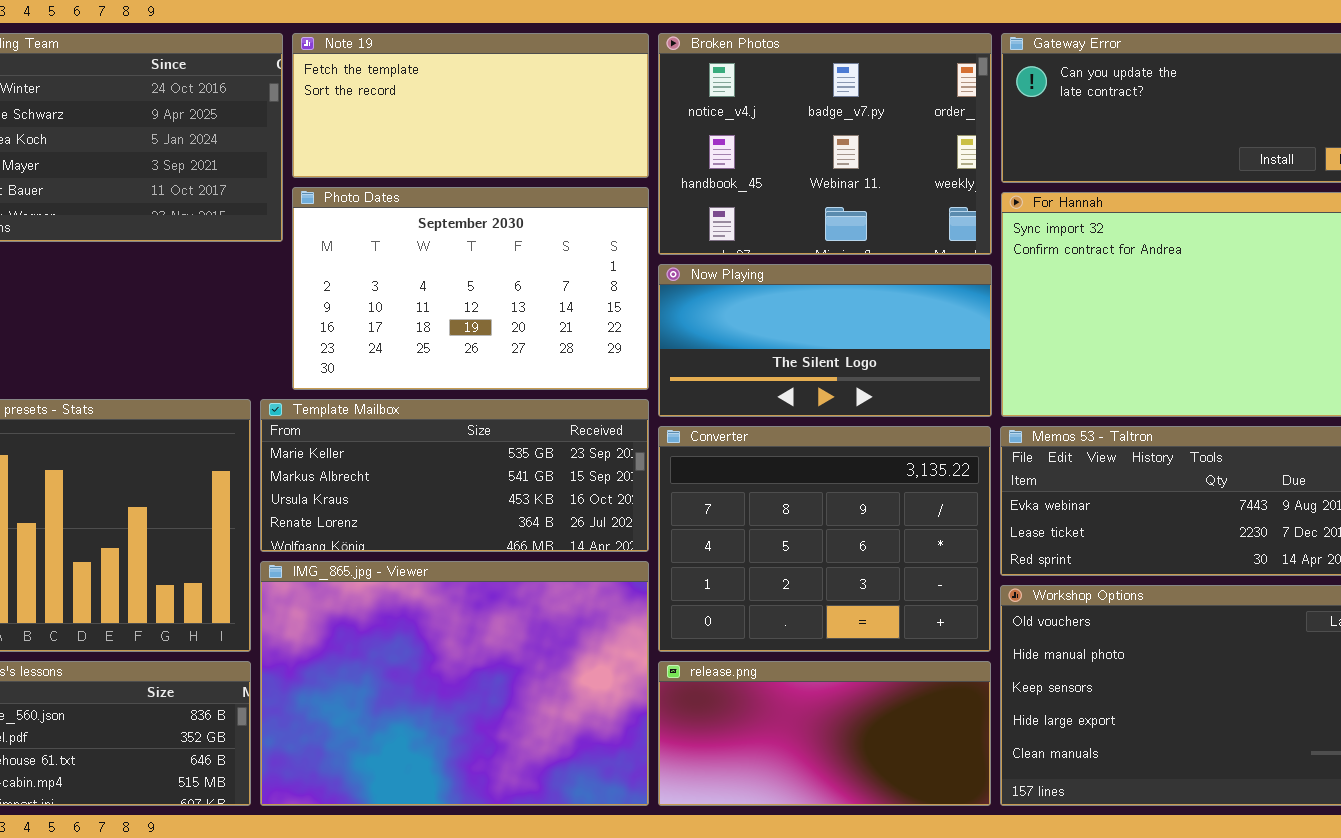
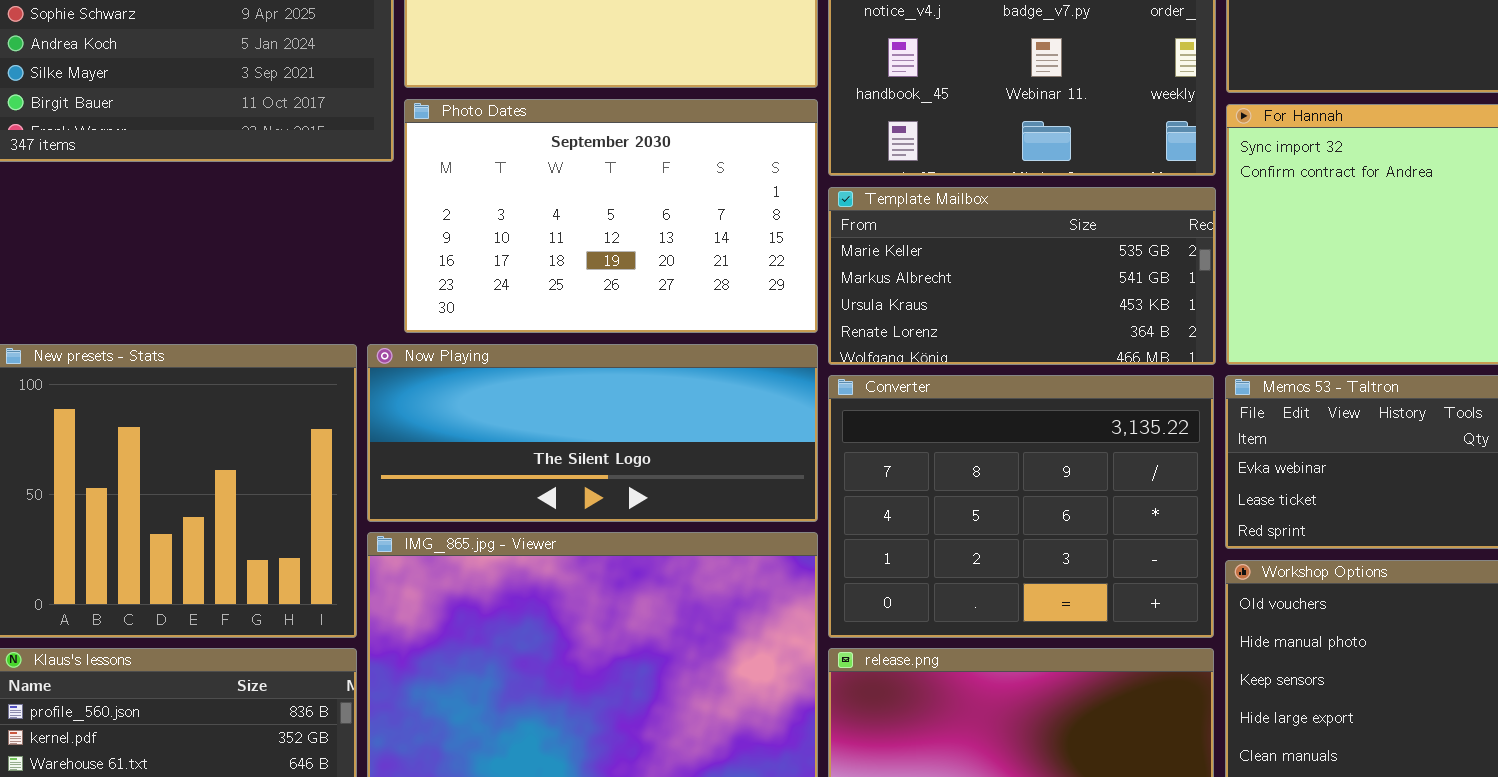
Now Playing: [658,264,992,417] -> [367,344,818,522], moved, resized
Template Mailbox: [260,399,649,552] -> [828,187,1216,365], moved, resized

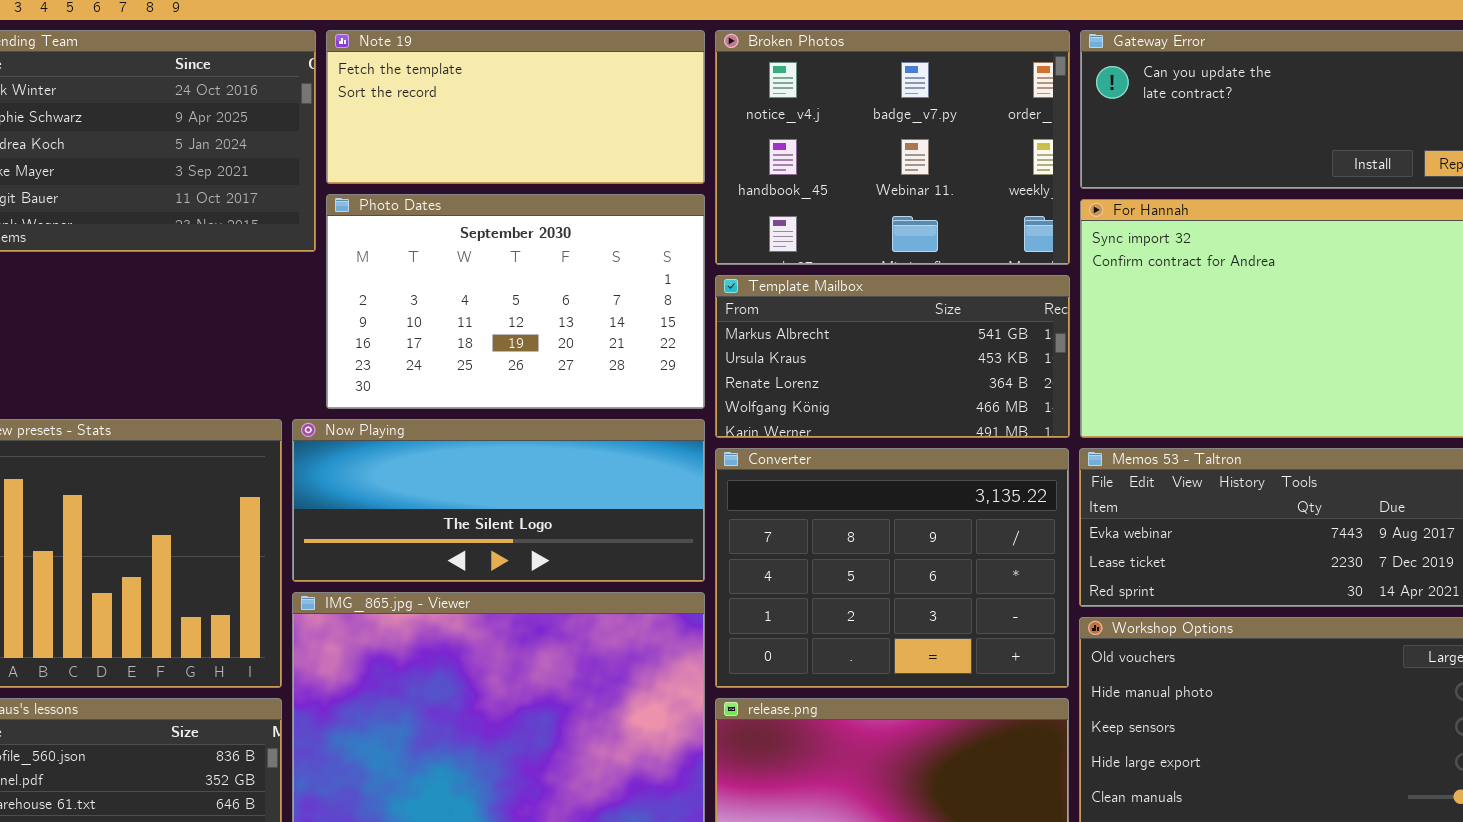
Template Mailbox: [828,187,1216,365] -> [715,275,1070,438], scrolled down 1 row

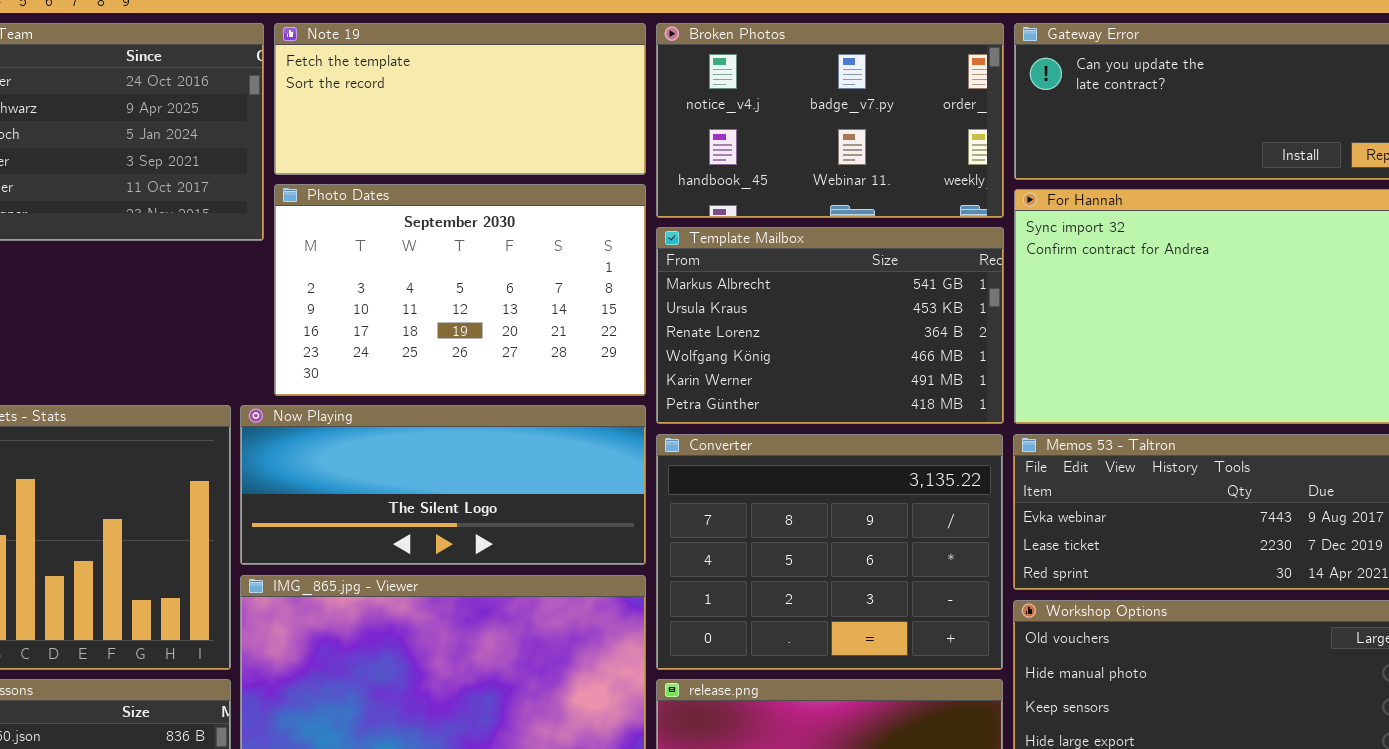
Broken Photos: [715,30,1070,265] -> [656,23,1004,218], resized
Template Mailbox: [715,275,1070,438] -> [656,227,1004,424], resized

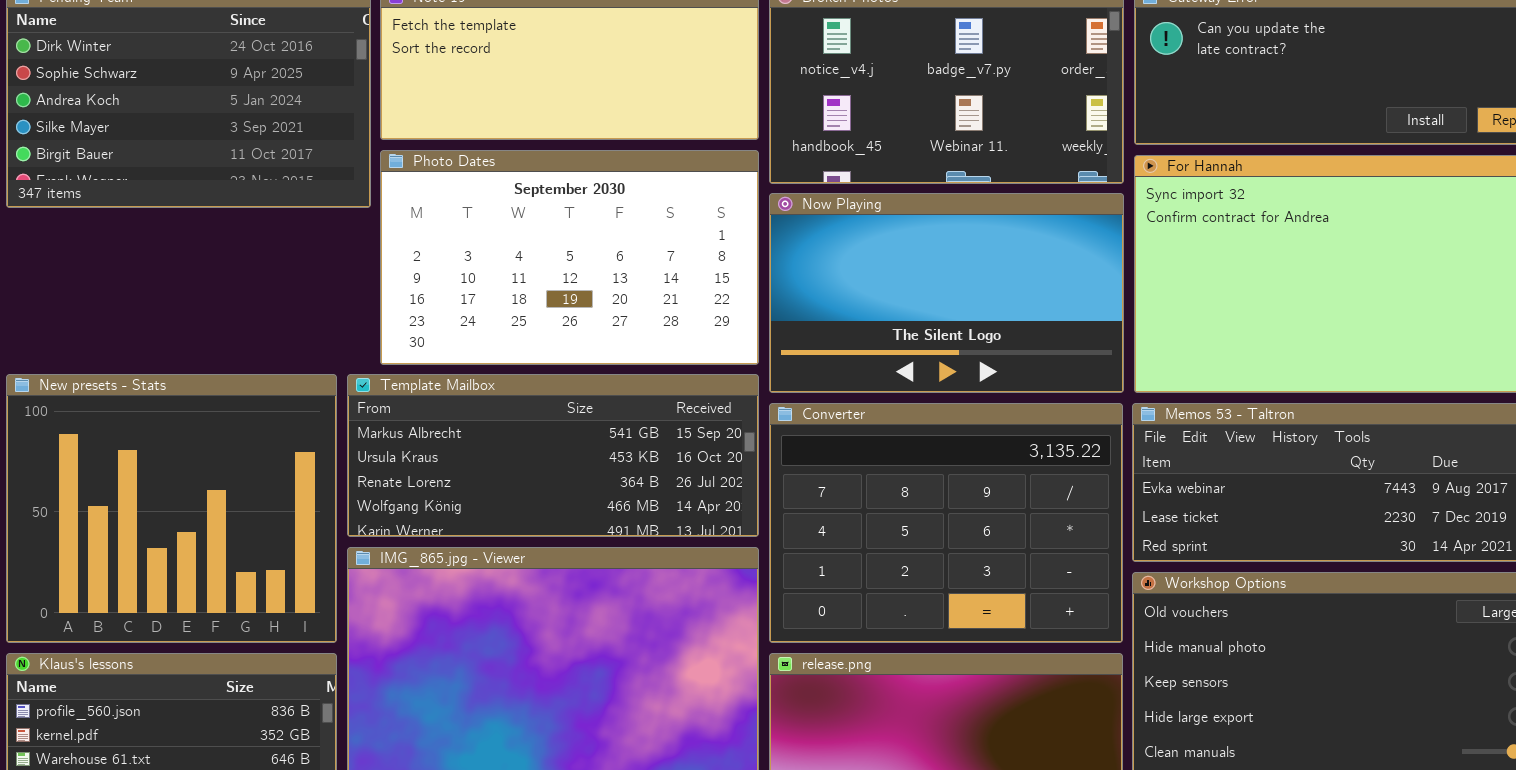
Template Mailbox: [656,227,1004,424] -> [347,374,759,537], moved, resized
Now Playing: [240,405,646,565] -> [769,193,1124,393], moved, resized

